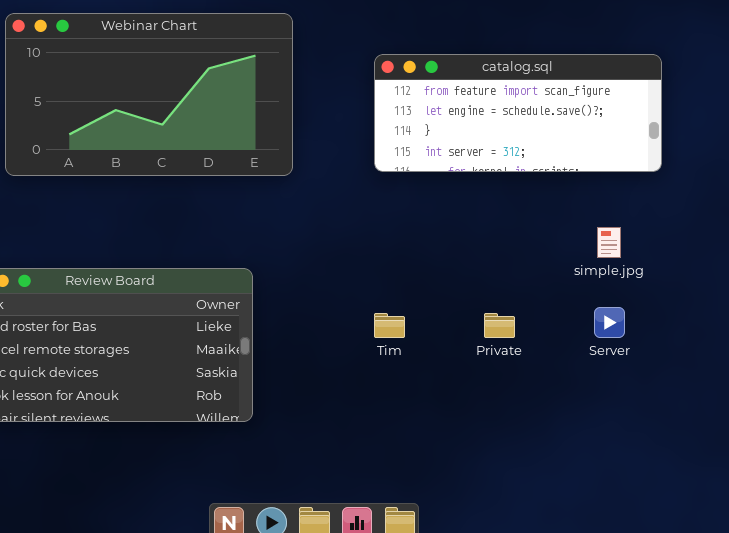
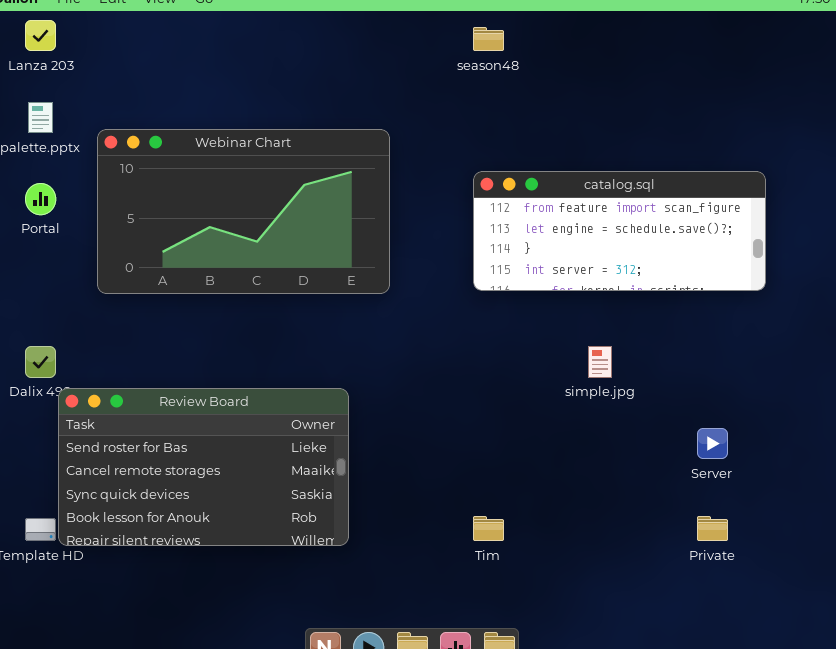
simple.jpg: [597,227,621,258] -> [588,346,612,378], moved
Tim: [374,313,405,338] -> [473,516,504,541], moved
Private: [484,313,515,338] -> [697,516,728,541], moved

